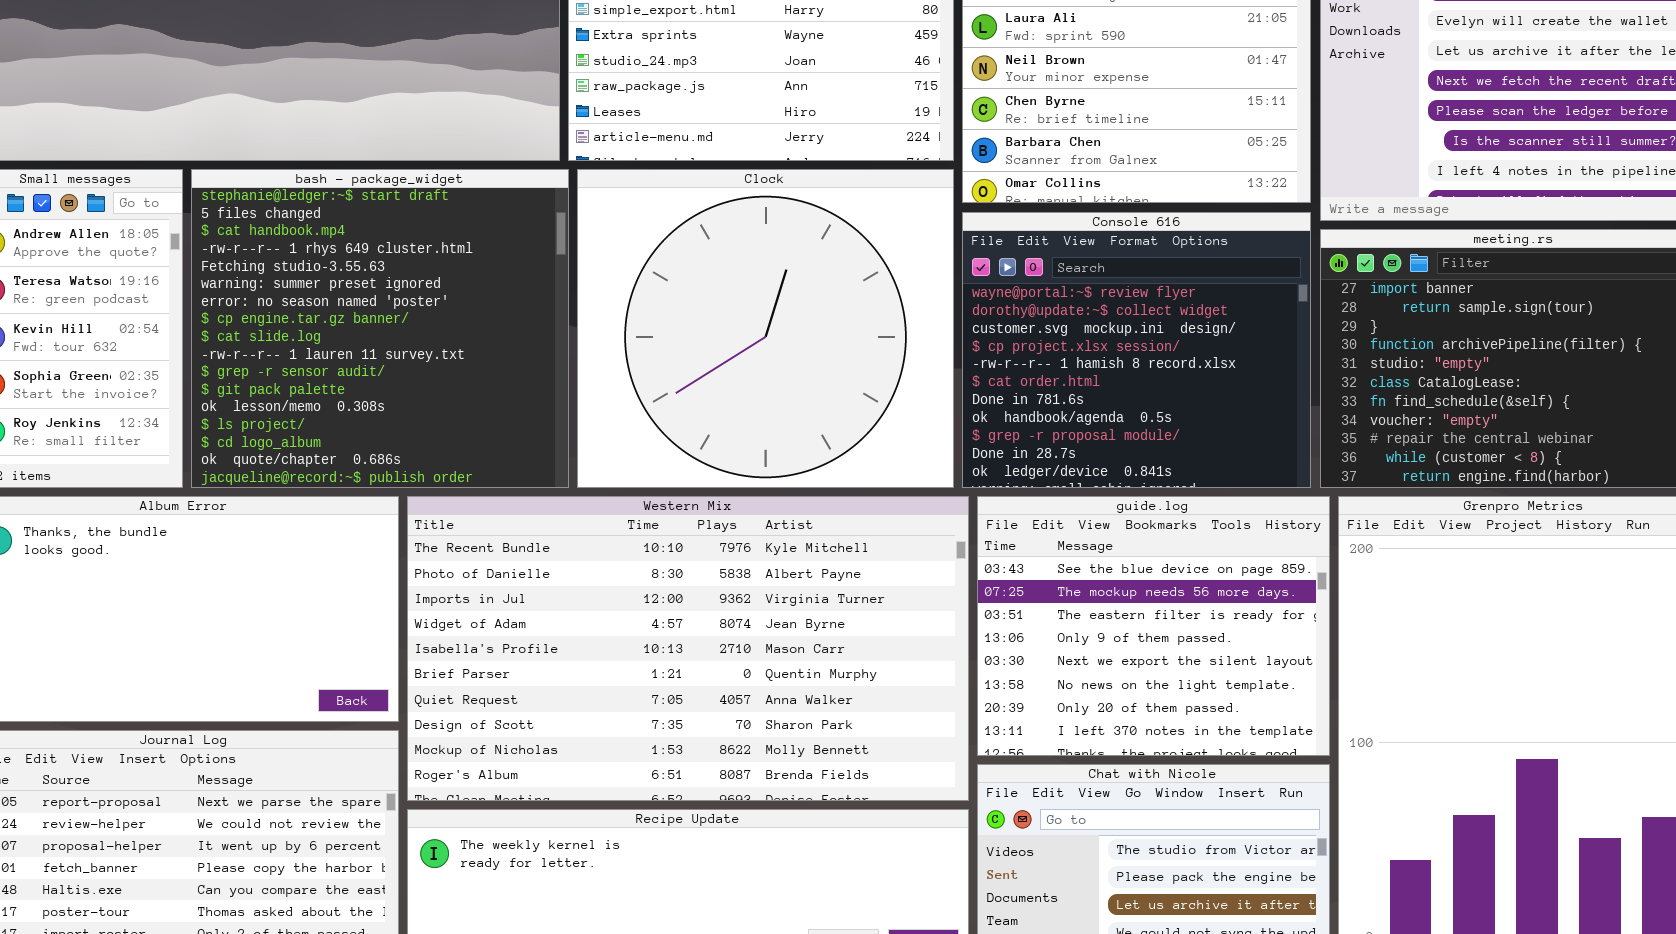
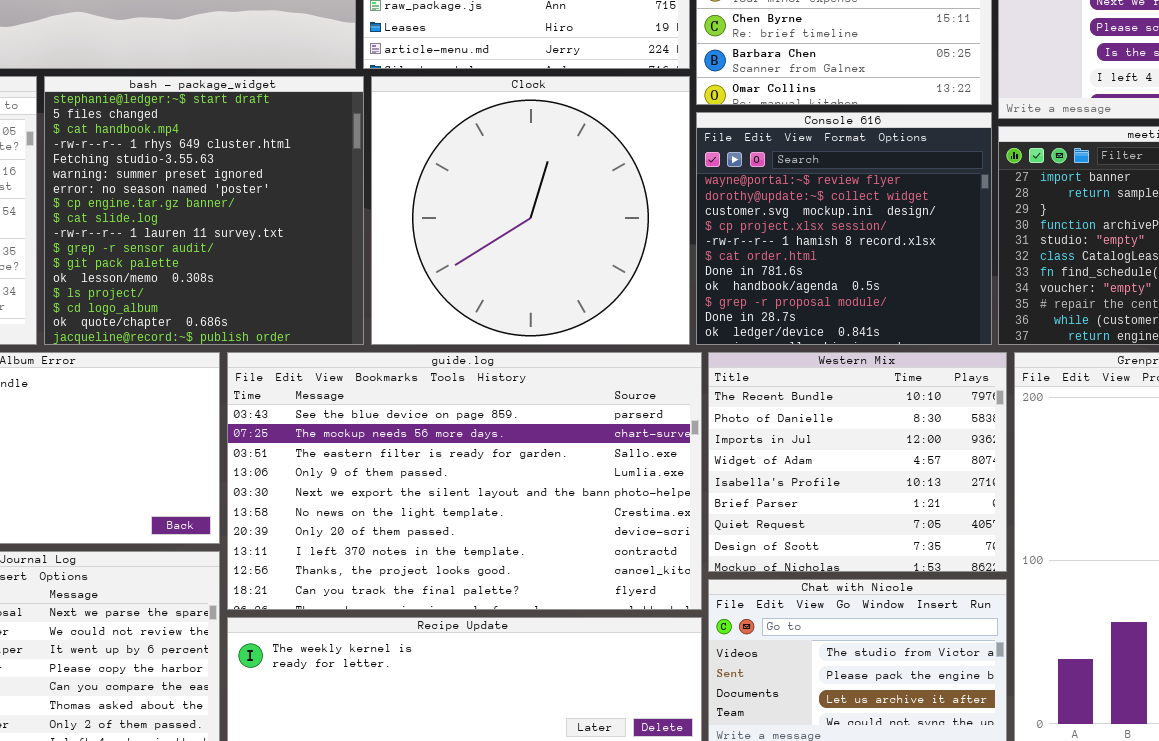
Western Mix: [407,496,969,801] -> [708,352,1007,572], moved, resized
guide.log: [977,496,1330,756] -> [227,352,702,610], moved, resized

